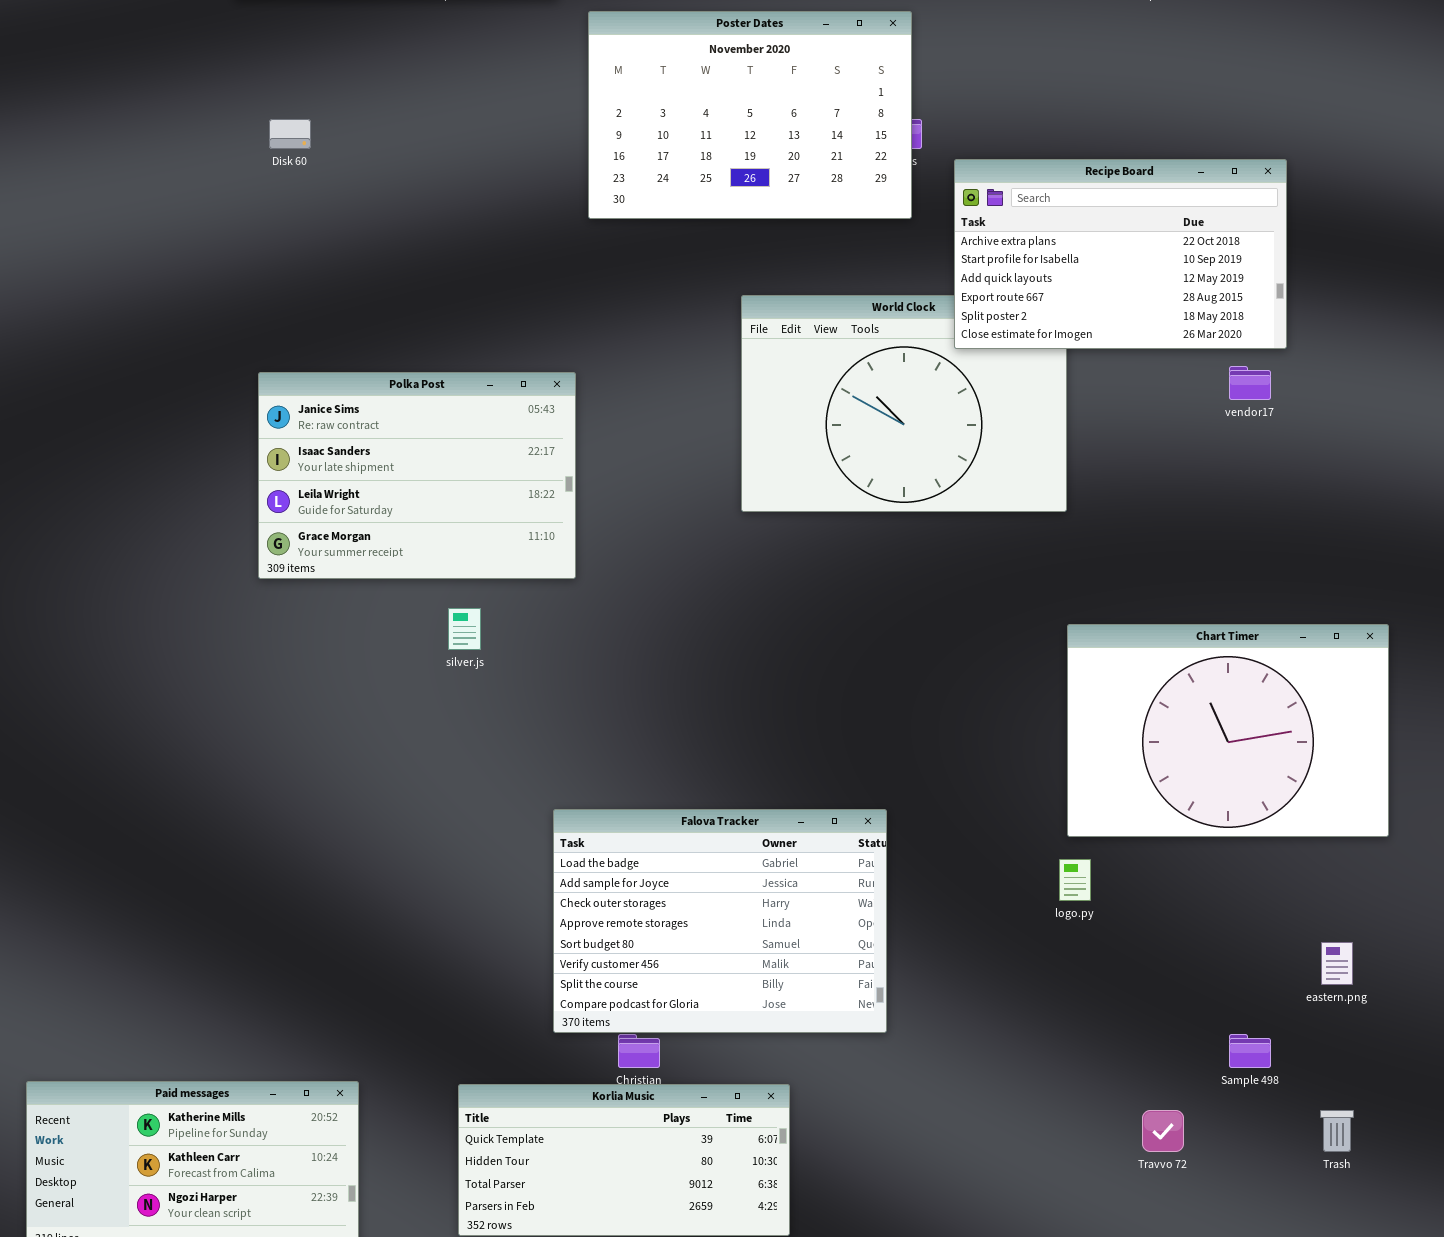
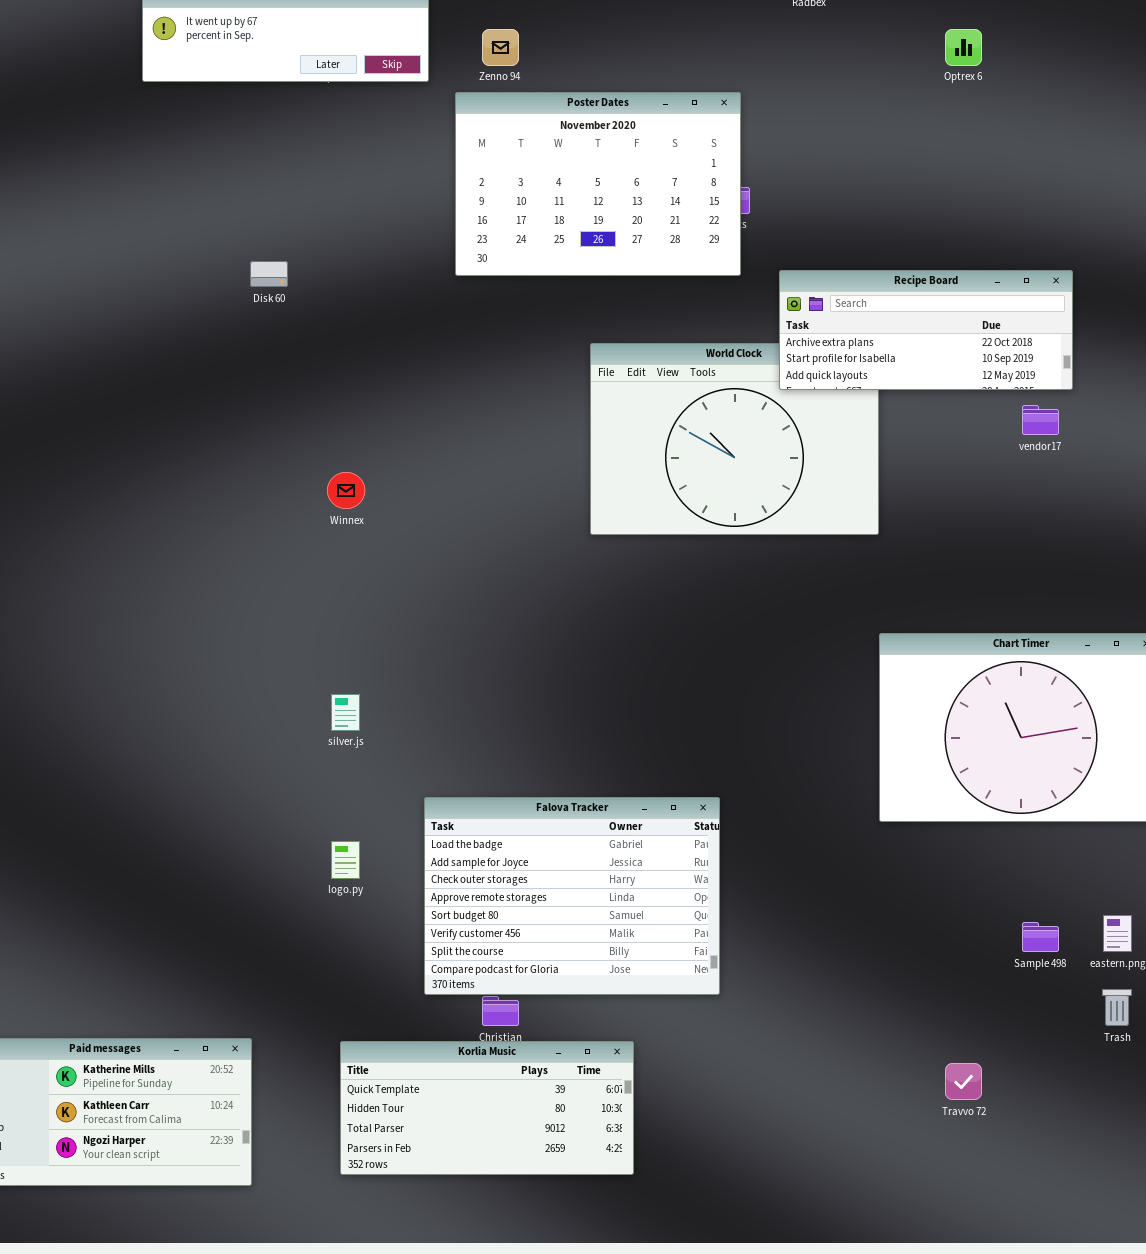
Disk 60: [269,119,311,149] -> [250,261,288,287], moved
Recipe Board: [954,159,1287,349] -> [779,270,1073,390], resized
Polka Post: [258,372,576,579] -> none, closed
silver.js: [448,608,481,650] -> [331,694,360,731], moved
logo.py: [1059,859,1091,901] -> [331,841,360,879], moved
Sample 498: [1229,1034,1271,1068] -> [1022,922,1059,952], moved
Trash: [1320,1110,1354,1152] -> [1102,989,1132,1026], moved

